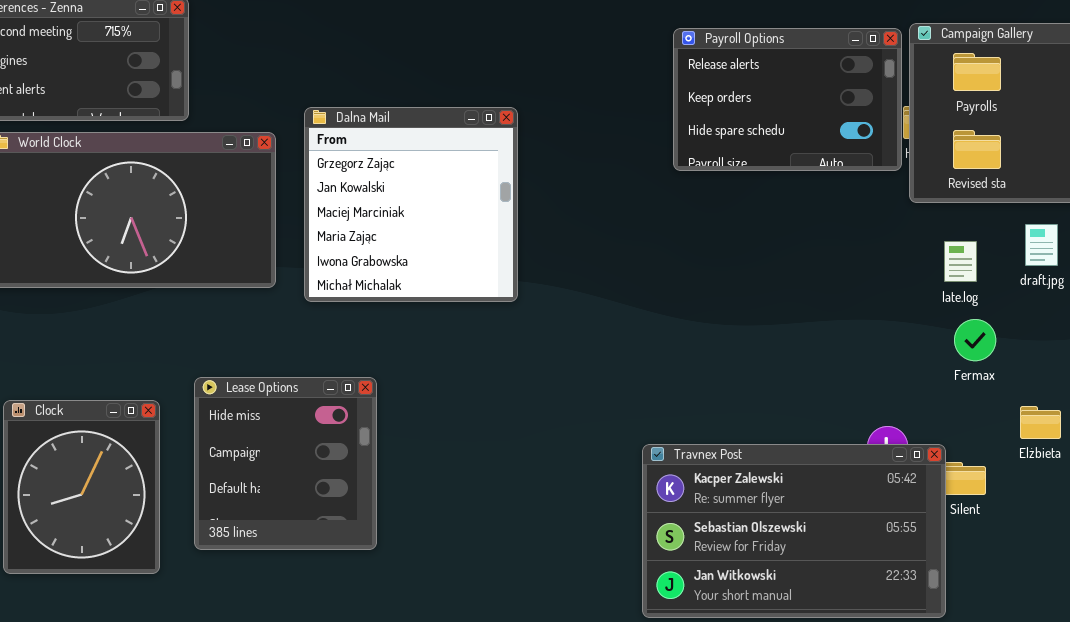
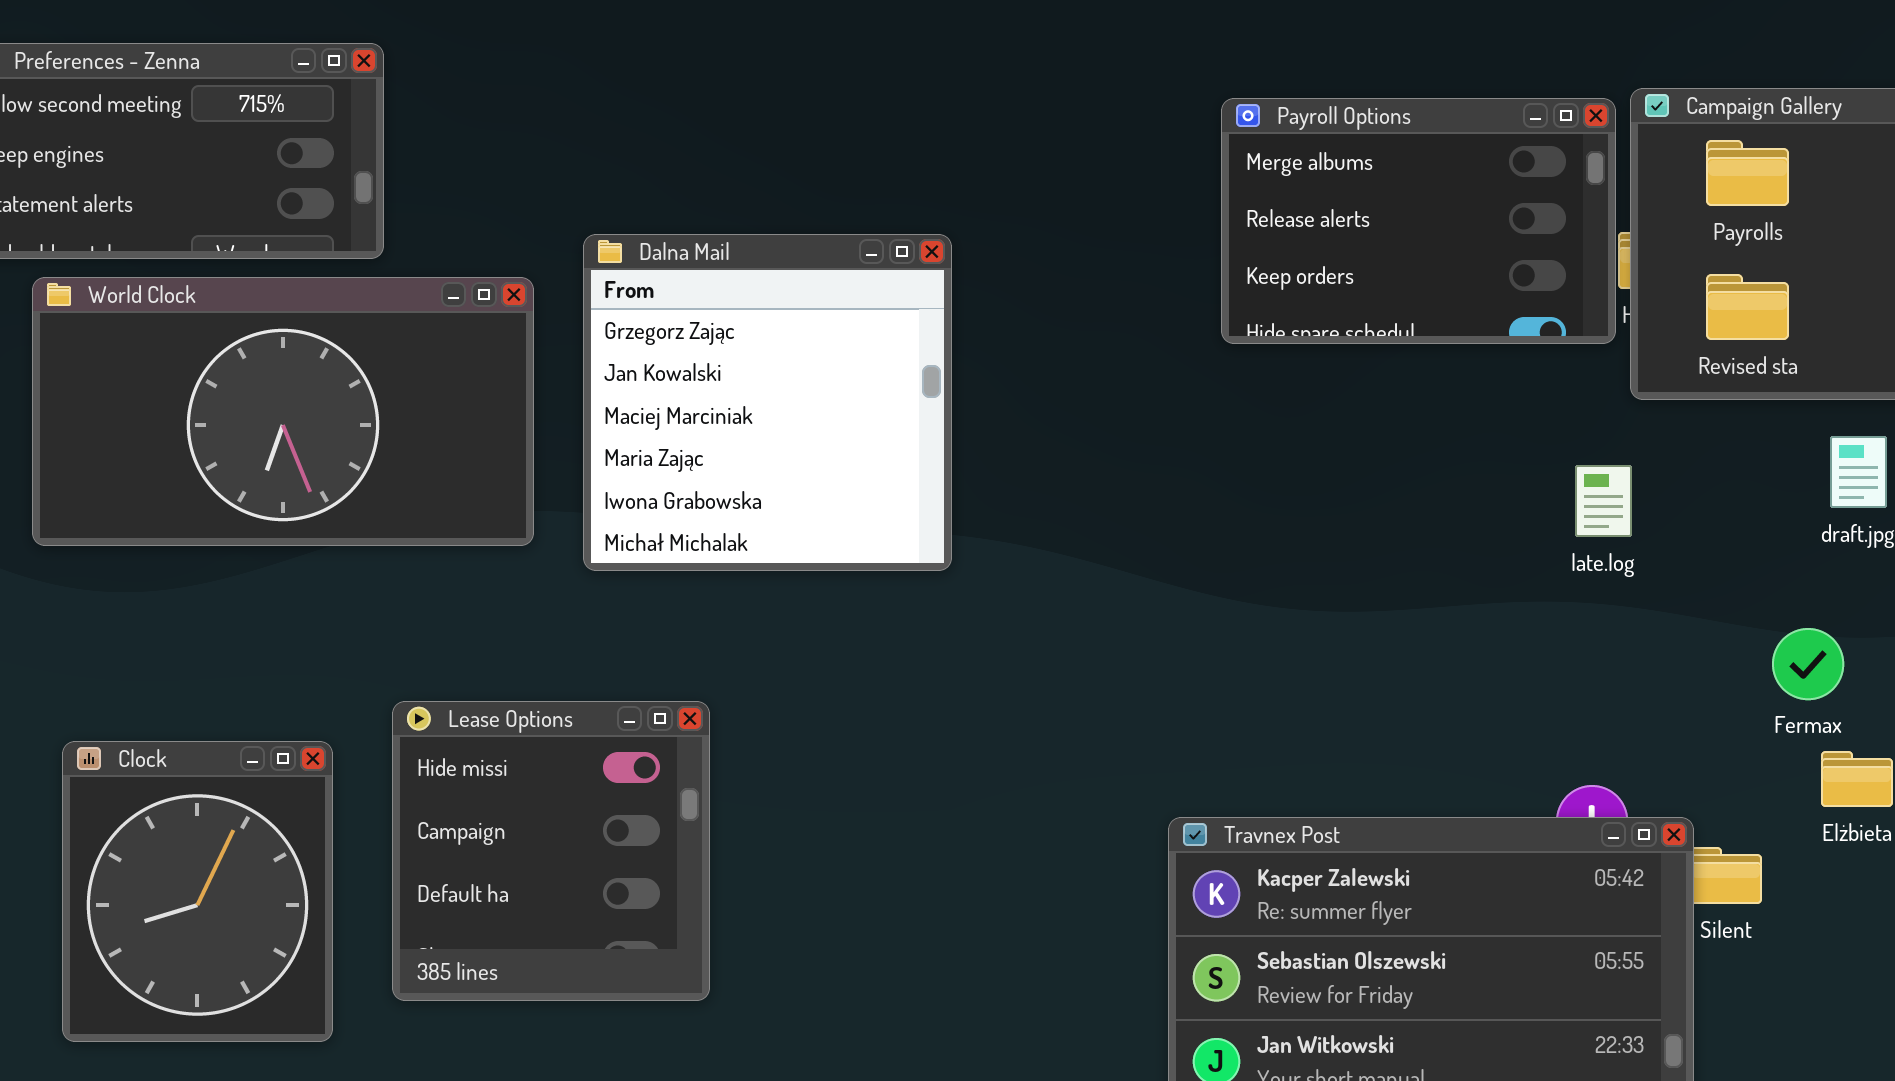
Payroll Options: [673,28,902,171] -> [1221,98,1616,344], scrolled up 1 row
late.log: [944,241,977,282] -> [1575,465,1632,537], moved
Fermax: [954,319,996,361] -> [1772,628,1844,700], moved

